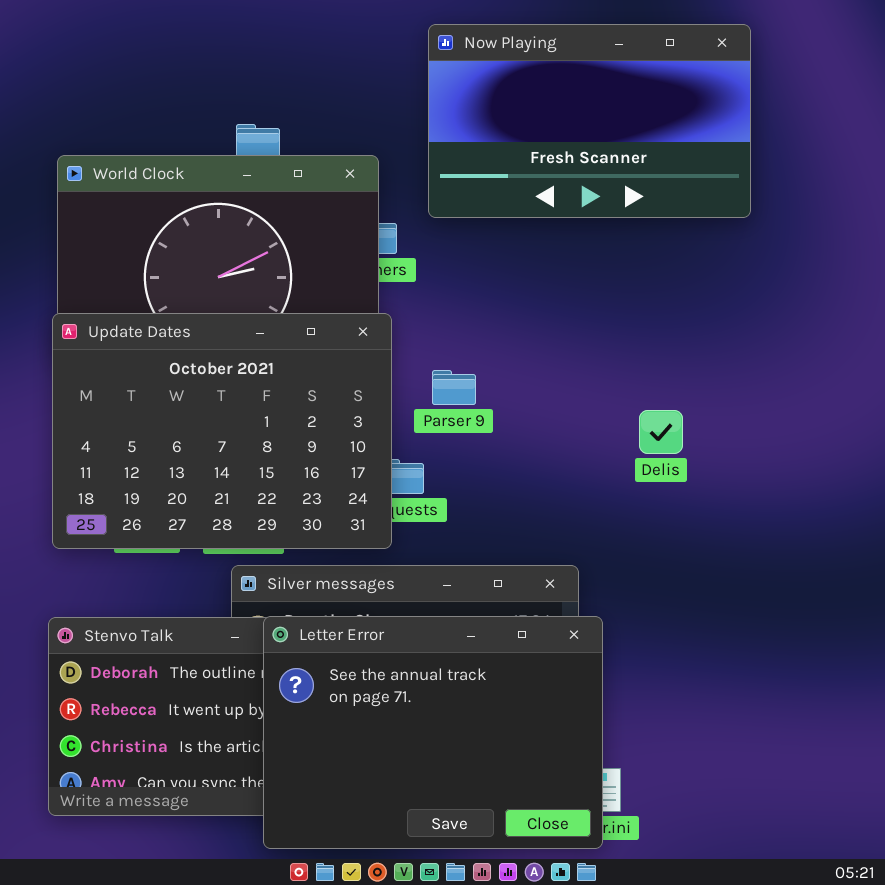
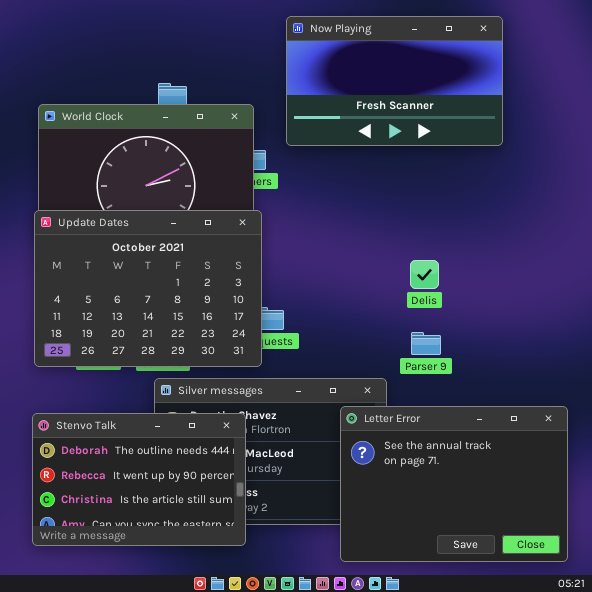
Parser 9: [432,370,476,405] -> [411,332,441,355], moved
Delis: [639,410,683,454] -> [410,260,439,289], moved
Letter Error: [263,616,603,849] -> [340,406,568,562], moved

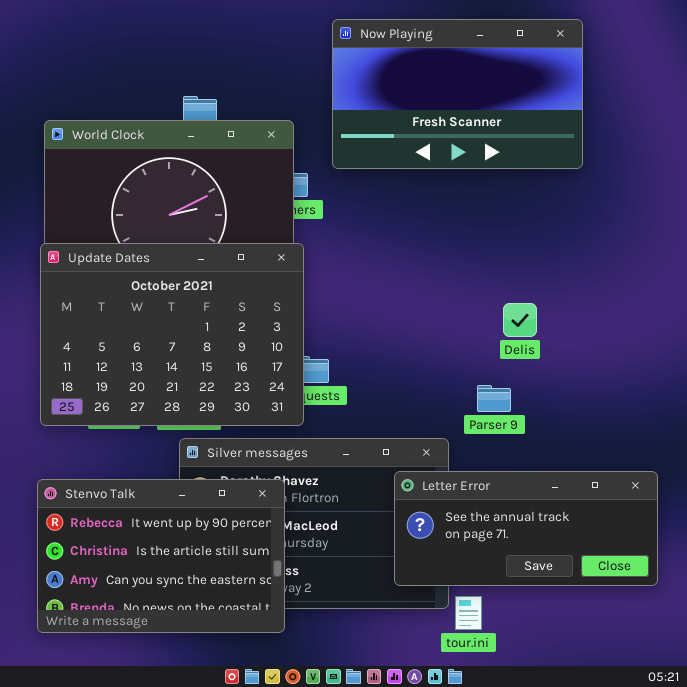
Delis: [410,260,439,289] -> [503,303,537,337], moved
Letter Error: [340,406,568,562] -> [394,471,658,586], resized
Stenvo Talk: [32,413,246,546] -> [37,479,285,633], scrolled down 1 row

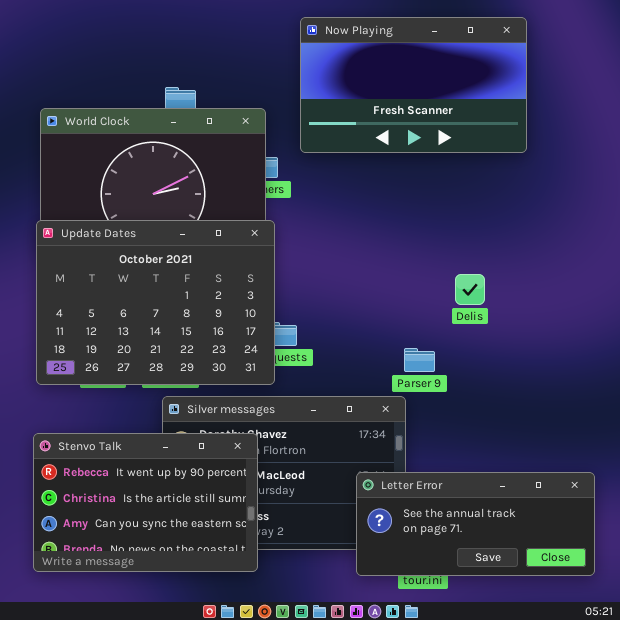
Parser 9: [477,385,511,412] -> [404,348,435,372], moved
Letter Error: [394,471,658,586] -> [356,472,595,576], moved

